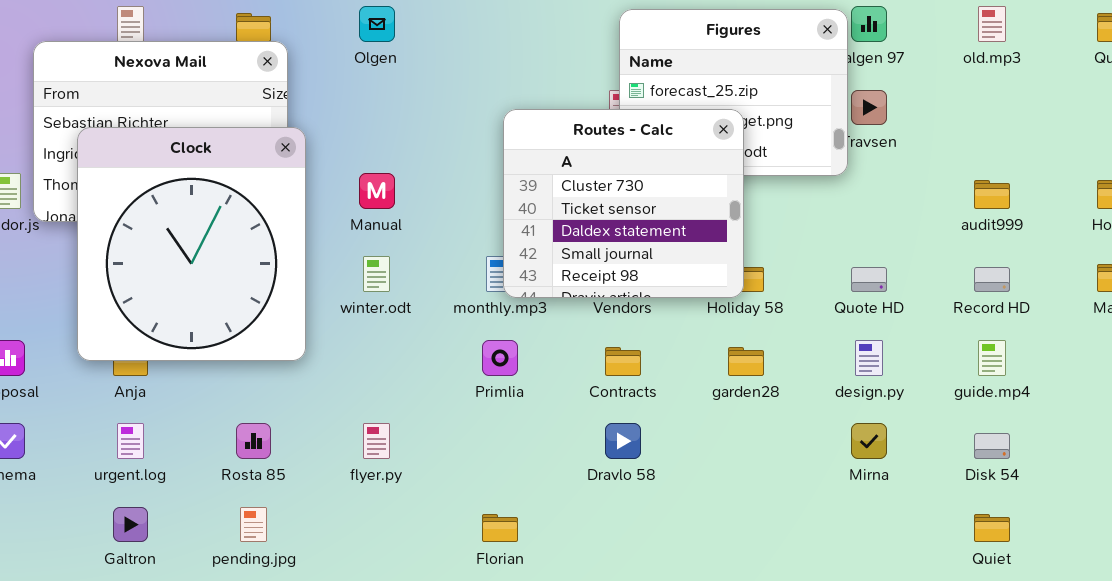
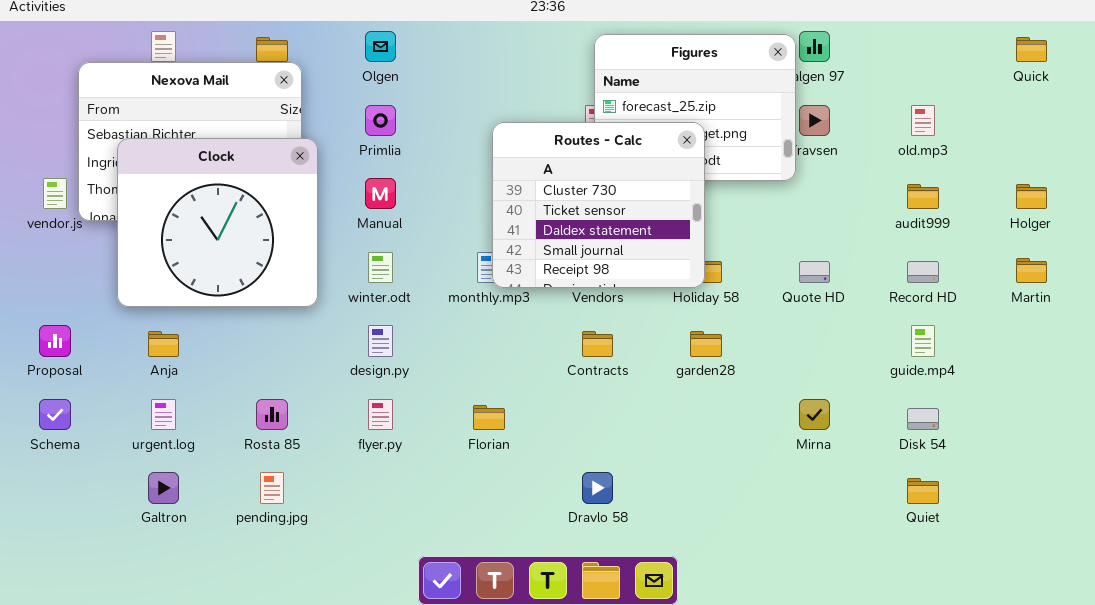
old.mp3: [978,6,1006,42] -> [911,105,935,136], moved
Clock: [77,127,306,361] -> [117,138,318,307], resized
Primlia: [482,340,518,376] -> [365,105,396,136], moved
design.py: [855,340,883,376] -> [368,325,393,357], moved
Dravlo 58: [605,423,641,459] -> [582,472,613,504], moved
Florian: [482,514,518,542] -> [473,405,505,430], moved

